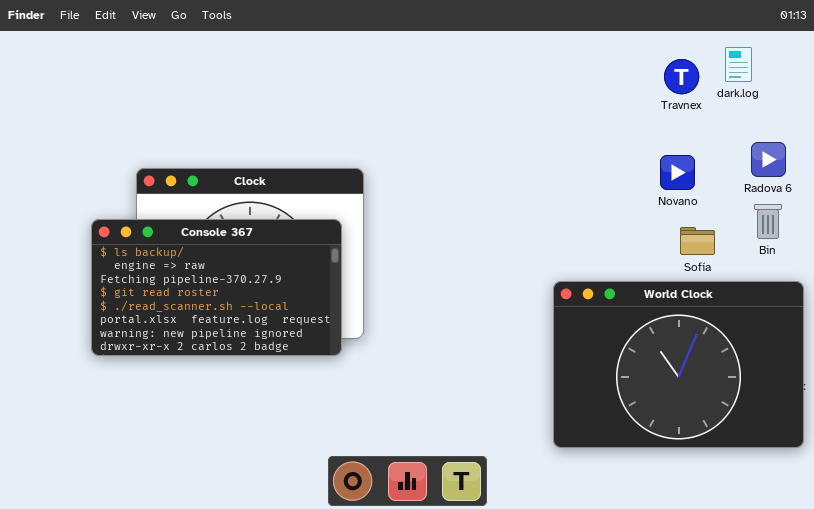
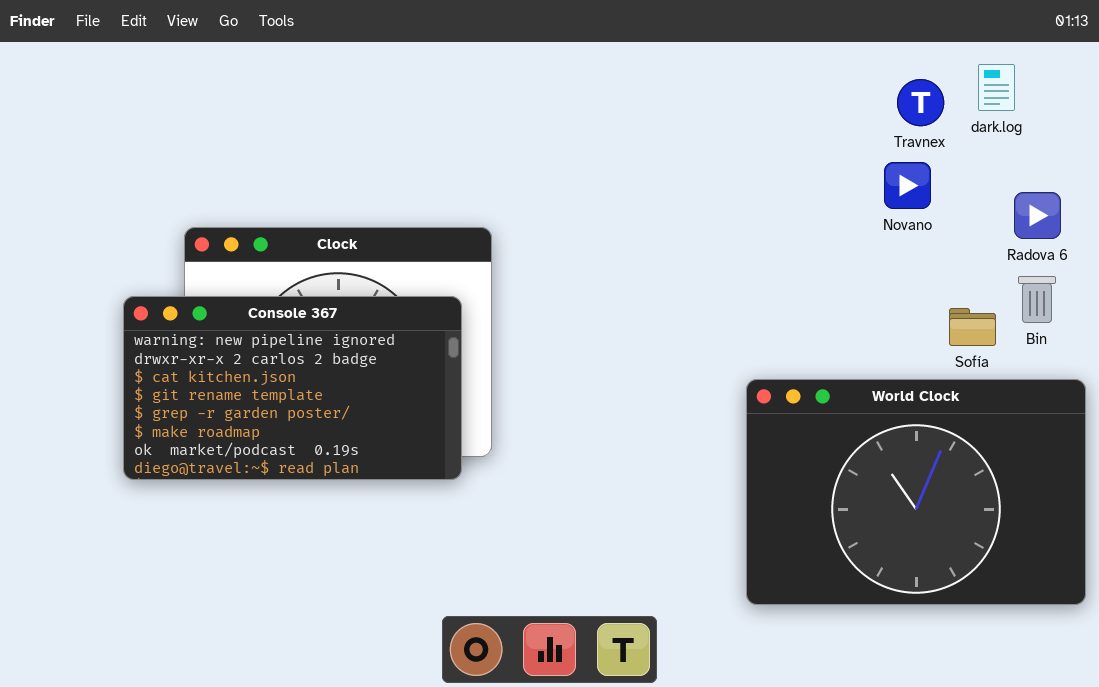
Novano: [660,155,695,190] -> [884,162,931,209], moved
Console 367: [91,219,342,356] -> [123,296,462,480], scrolled down 6 rows
Sofía: [680,227,715,255] -> [949,308,996,346], moved

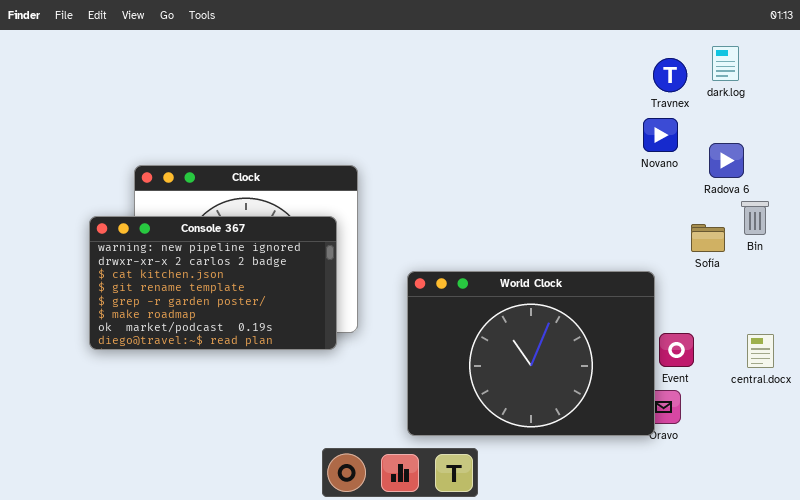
Radova 6: [1014,192,1061,239] -> [709,143,744,178], moved
World Clock: [746,379,1086,605] -> [407,271,655,436], moved

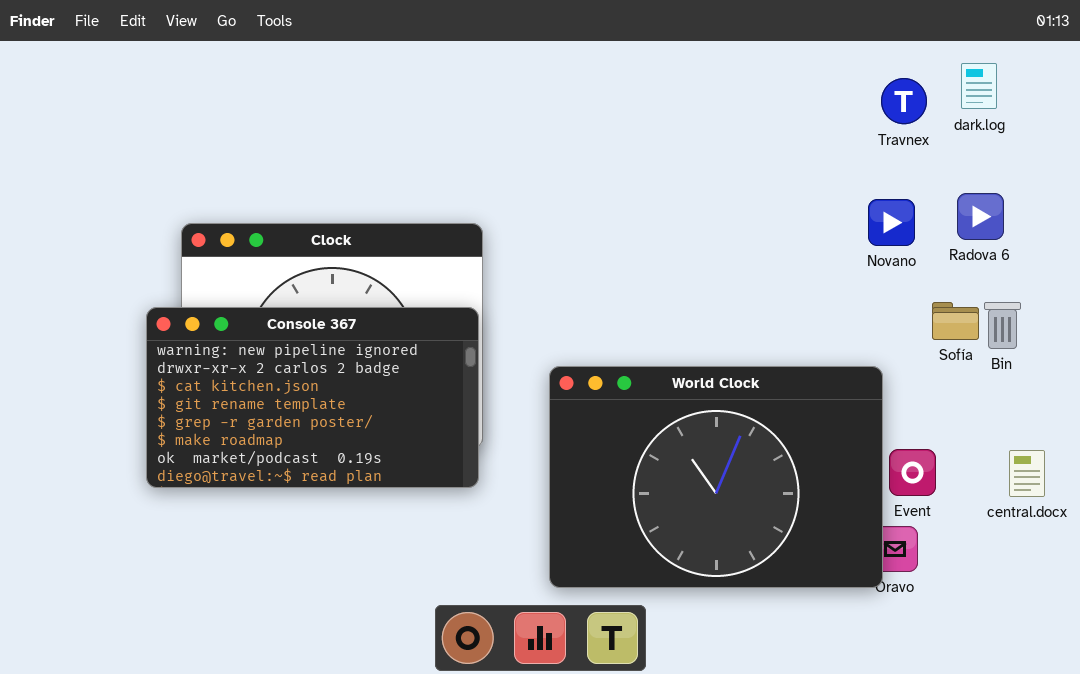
Novano: [643,118,678,152] -> [868,199,915,246], moved
Bin: [741,201,769,235] -> [984,302,1021,349], moved
Console 367: [89,216,337,350] -> [146,307,479,488], moved

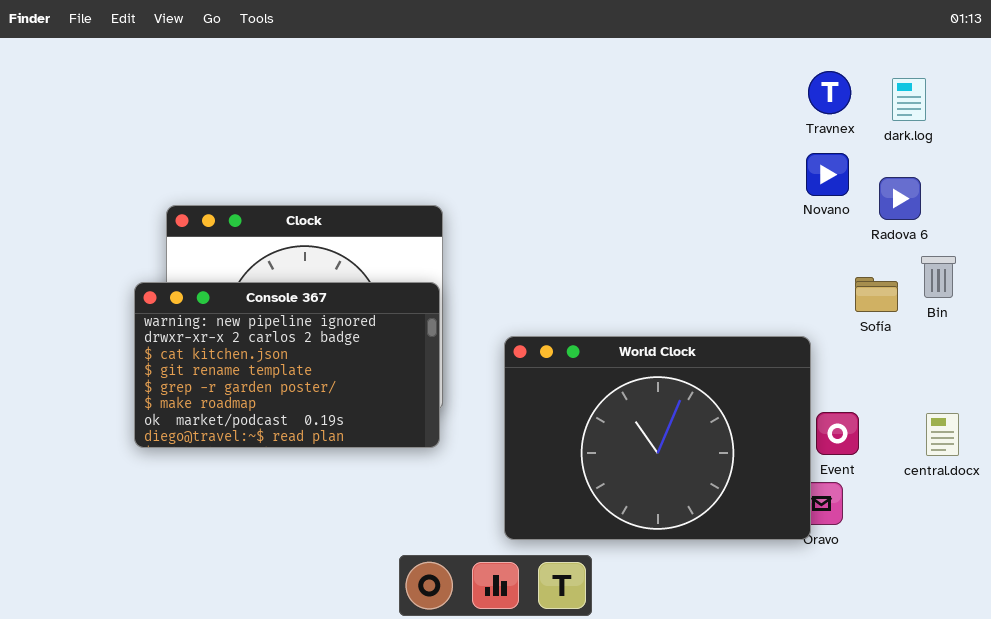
dark.log: [961,63,997,109] -> [892,78,926,121], moved
Novano: [868,199,915,246] -> [806,153,849,196], moved
Bin: [984,302,1021,349] -> [921,256,956,298], moved

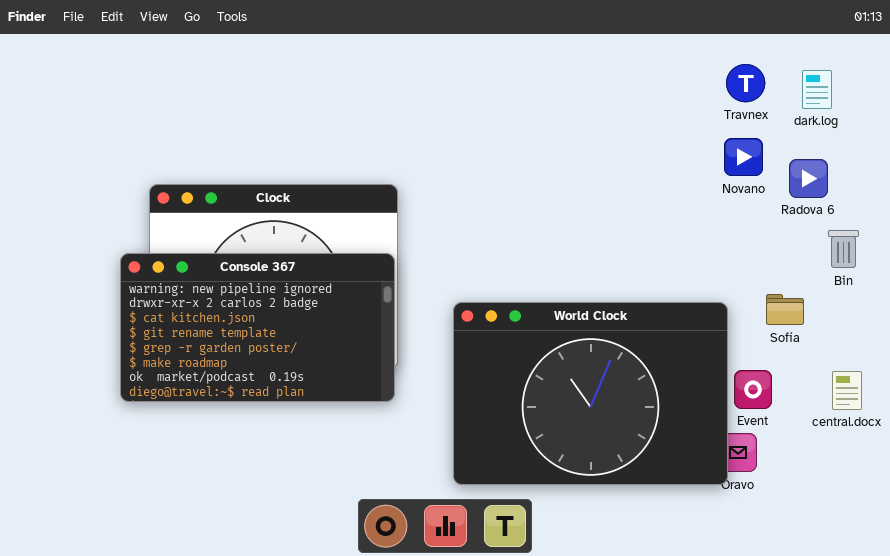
Sofía: [855,277,898,312] -> [766,294,804,325], moved

